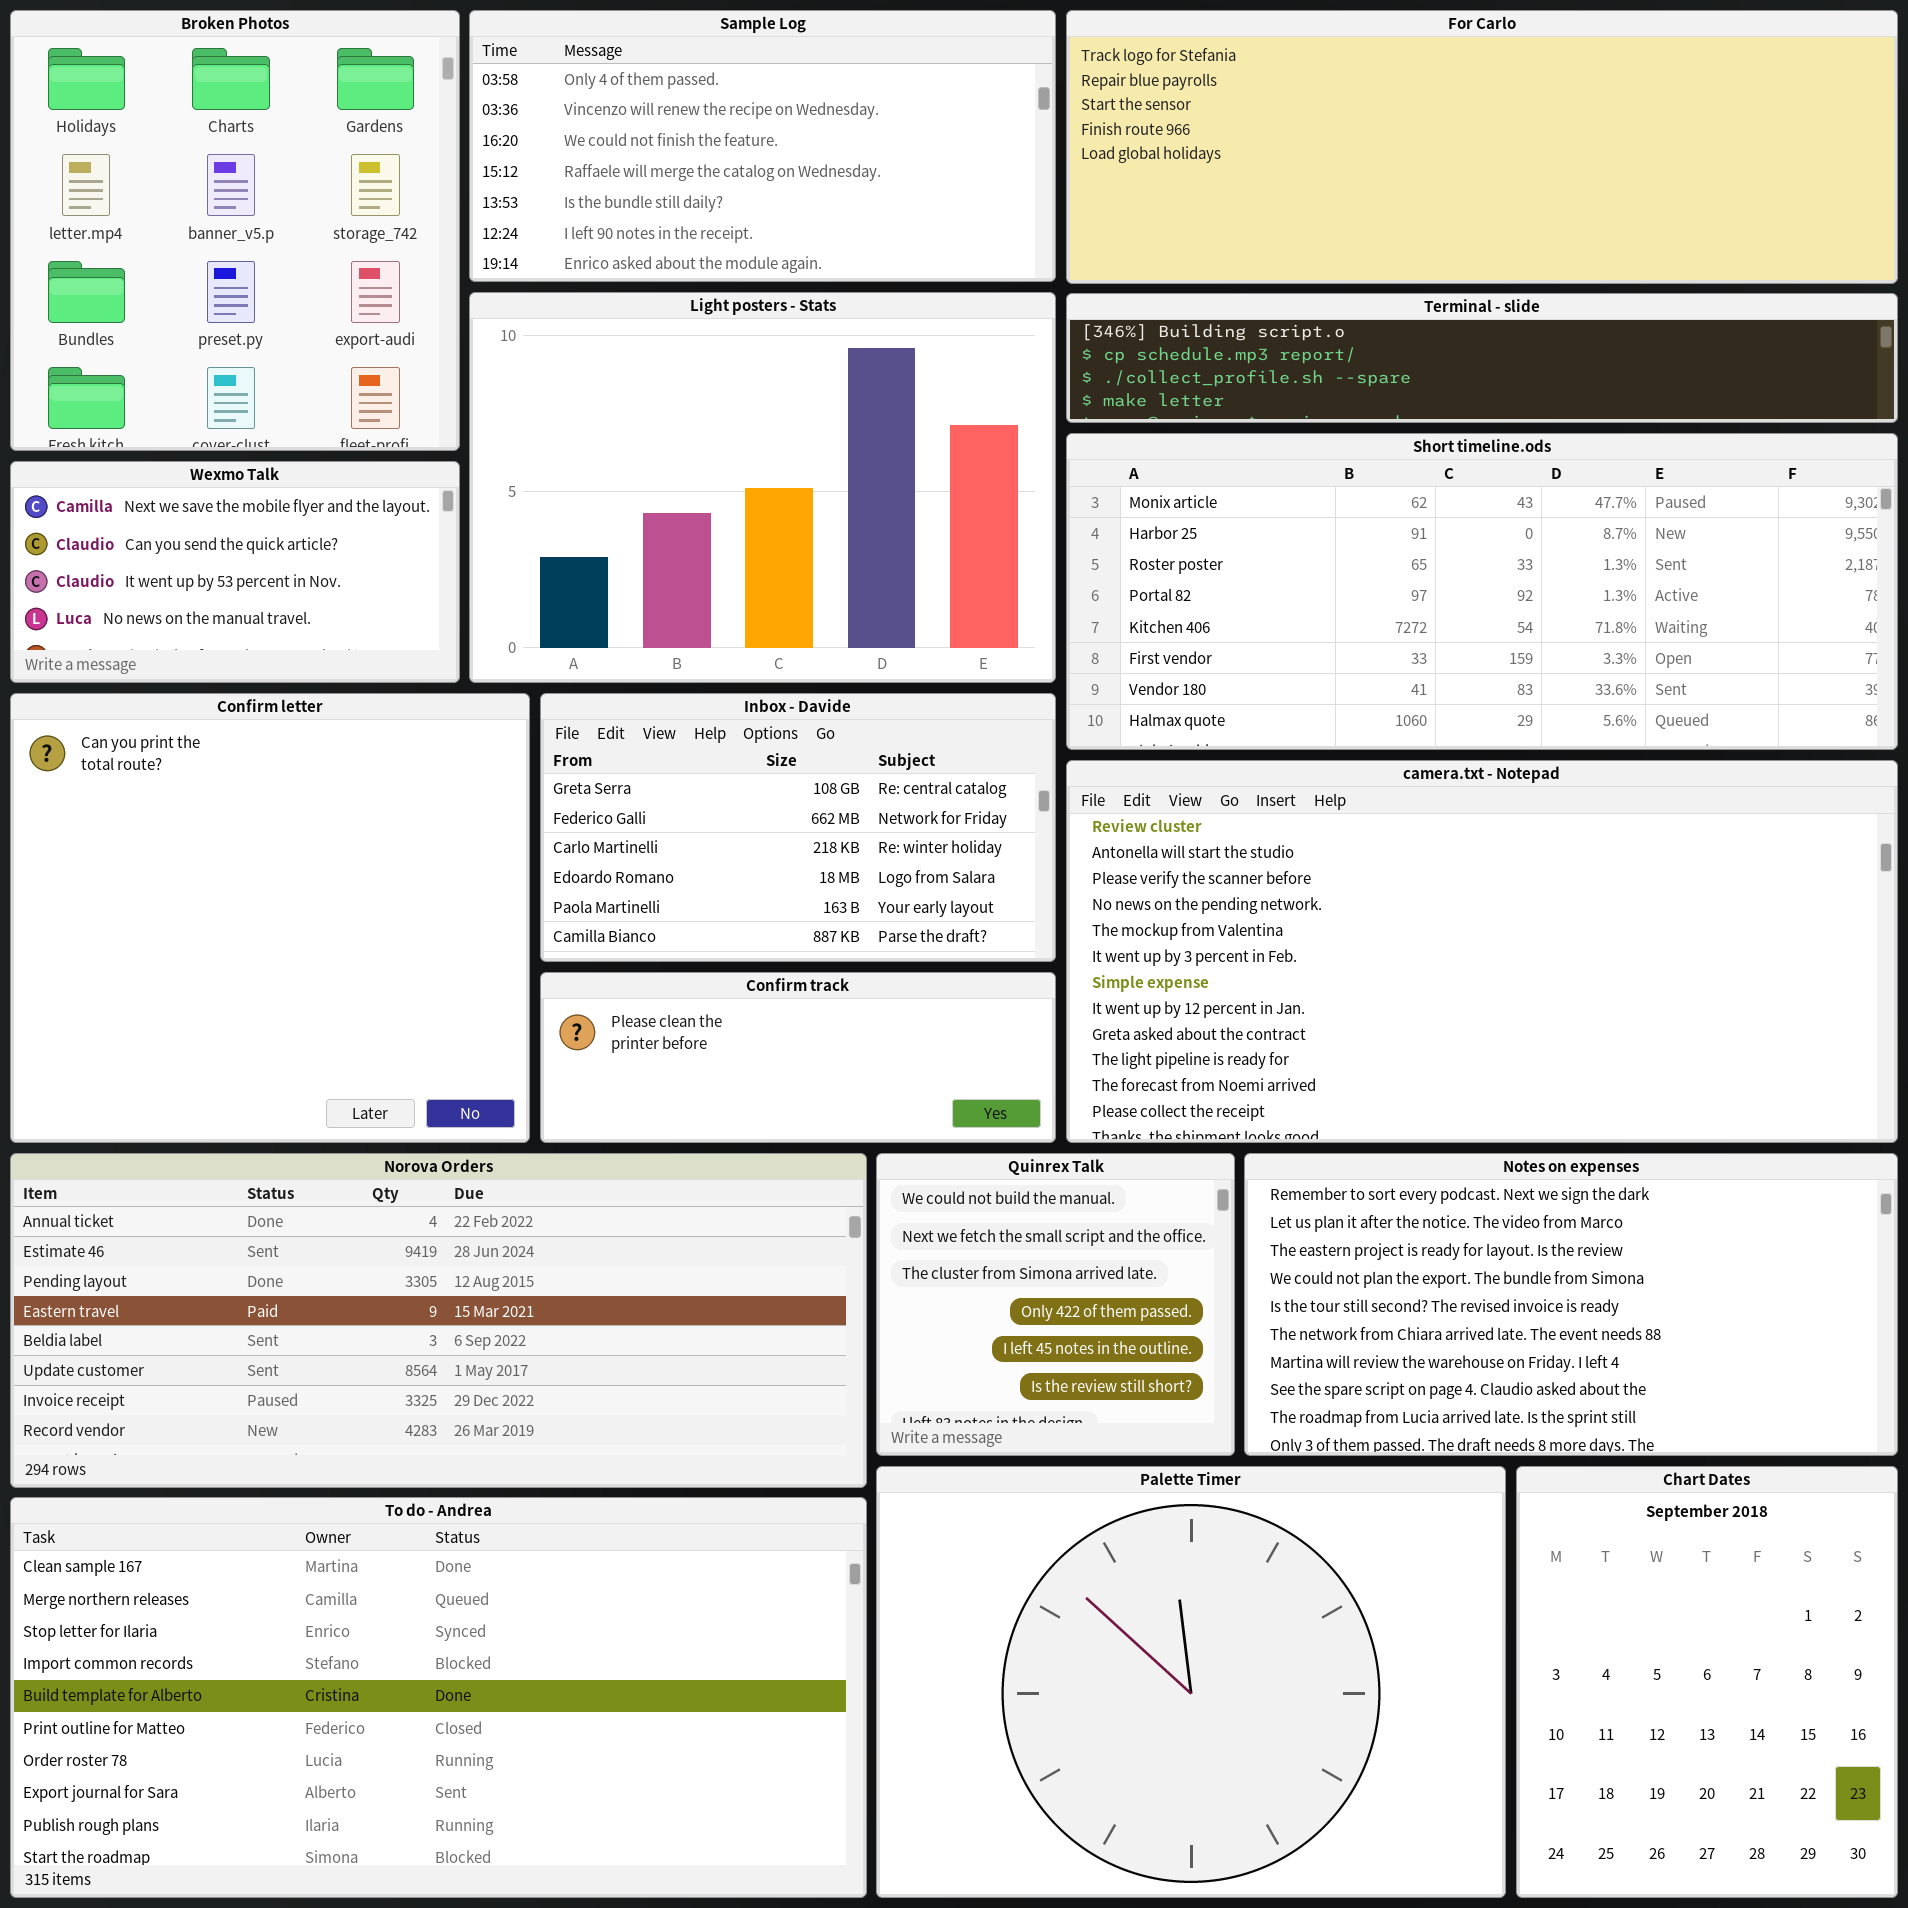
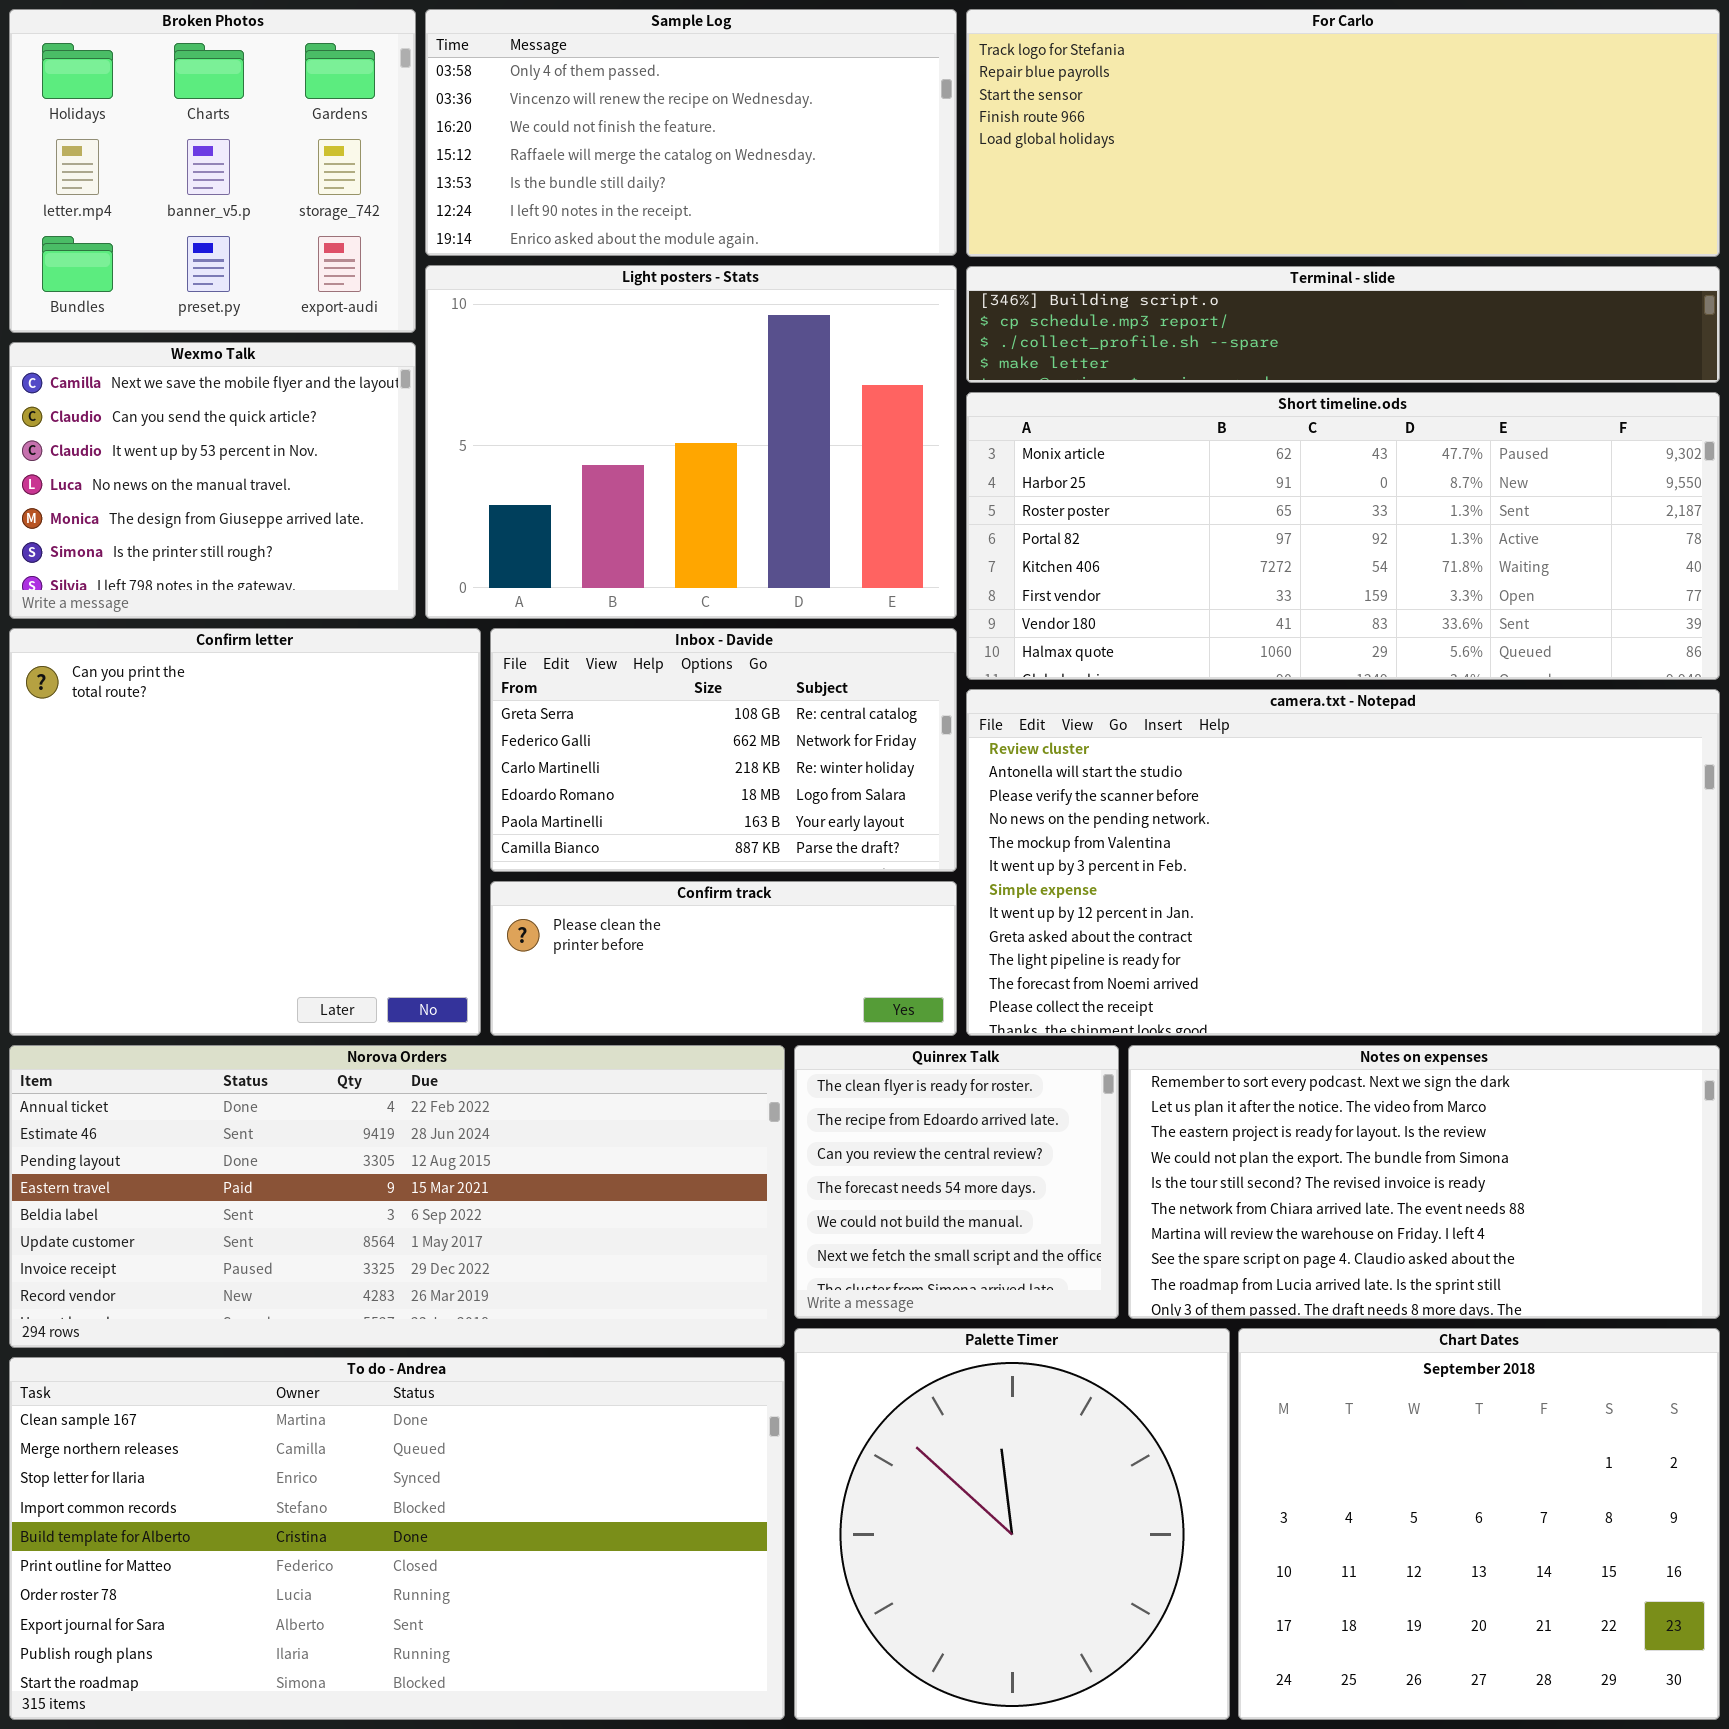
Broken Photos: [10,10,460,451] -> [9,9,416,333], resized
Wexmo Talk: [10,461,460,683] -> [9,342,416,619], resized
Quinrex Talk: [876,1153,1235,1456] -> [794,1045,1119,1319], scrolled up 4 rows
Palette Timer: [876,1466,1506,1898] -> [794,1328,1230,1720], resized
Chart Dates: [1516,1466,1898,1898] -> [1238,1328,1720,1720], resized

